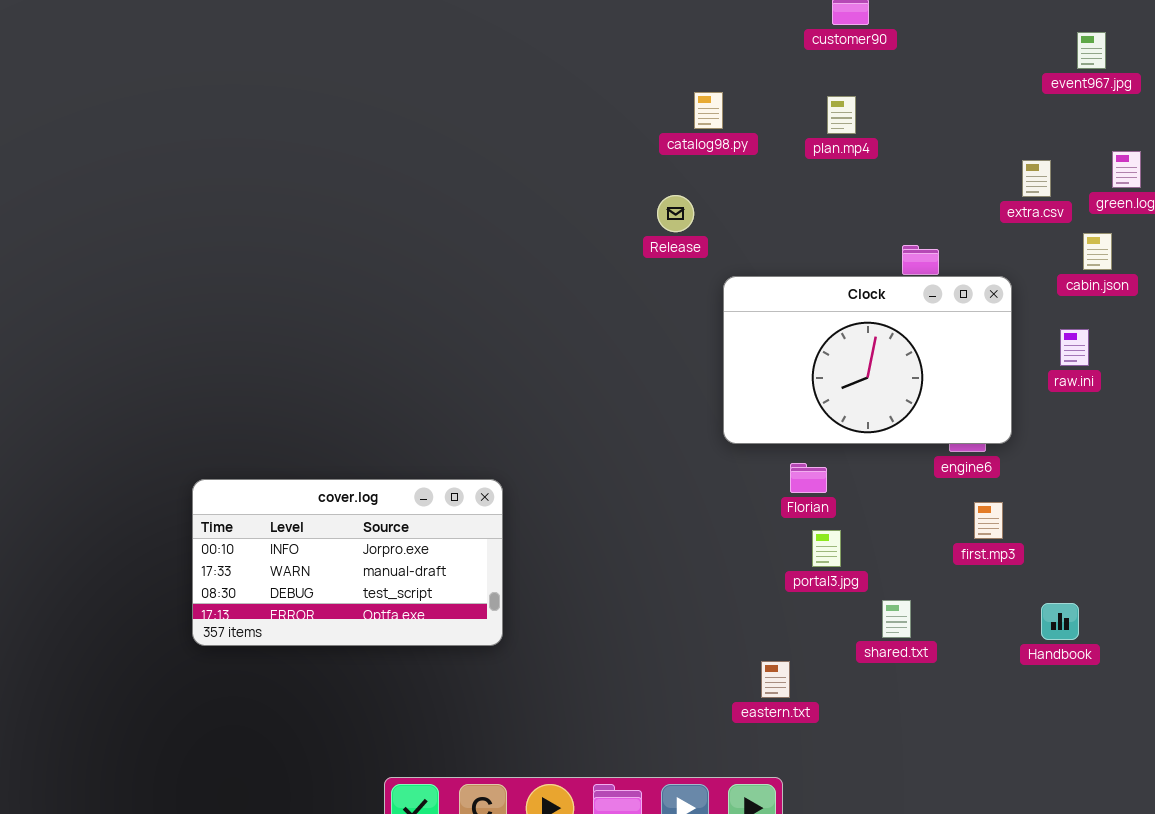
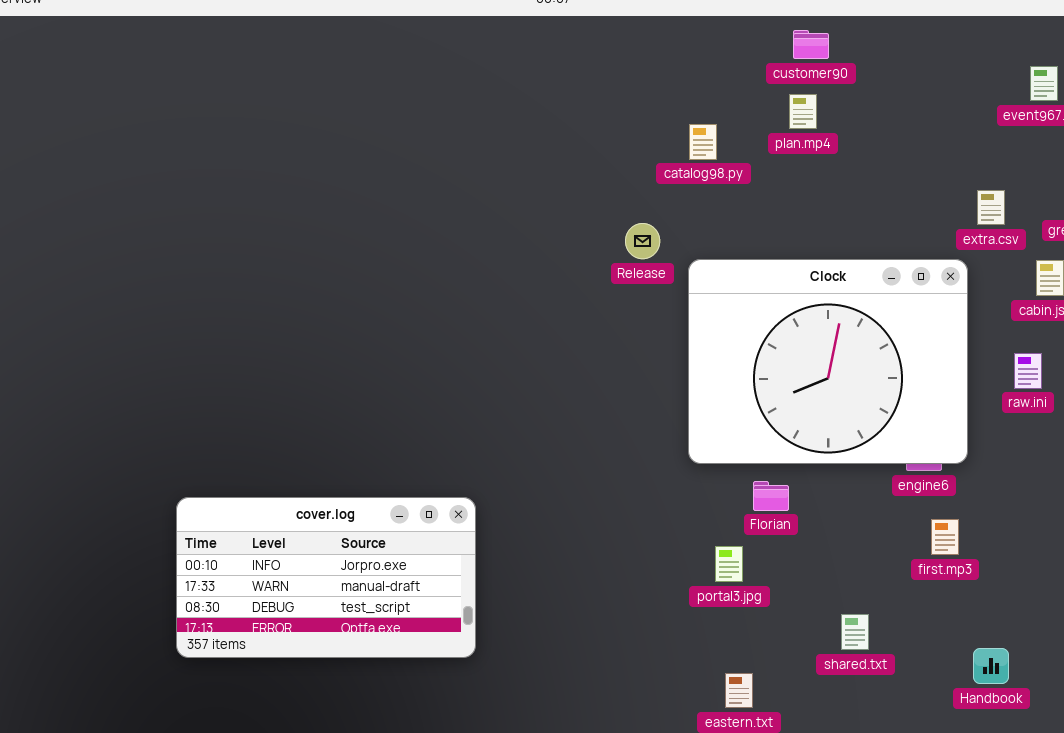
catalog98.py: [694,92,723,129] -> [689,124,717,160], moved
plan.mp4: [827,96,856,134] -> [789,94,817,129], moved
Clock: [723,276,1012,444] -> [688,259,968,464], resized
portal3.jpg: [812,530,841,567] -> [715,546,743,582], moved
Handbook: [1041,603,1079,640] -> [973,648,1009,684], moved

